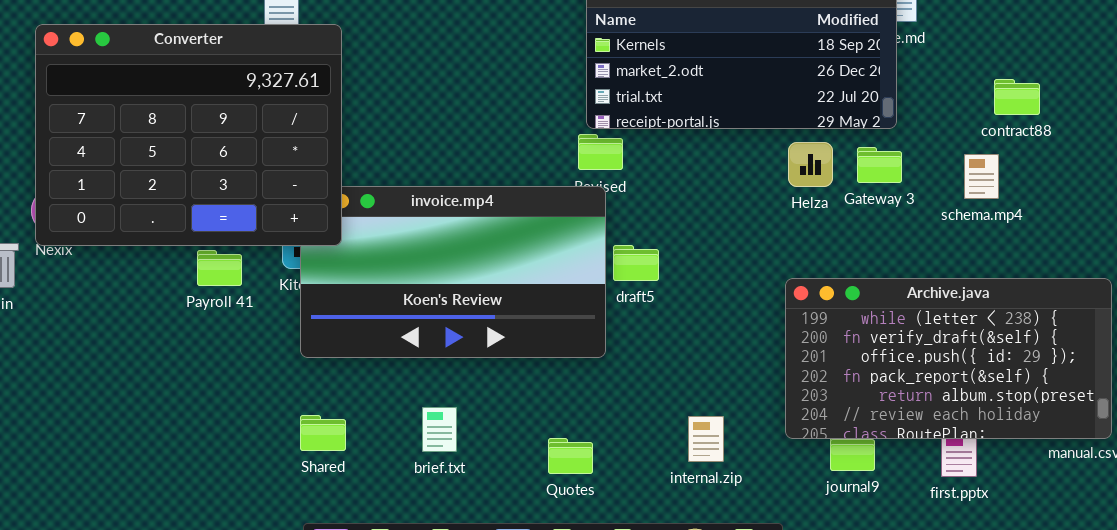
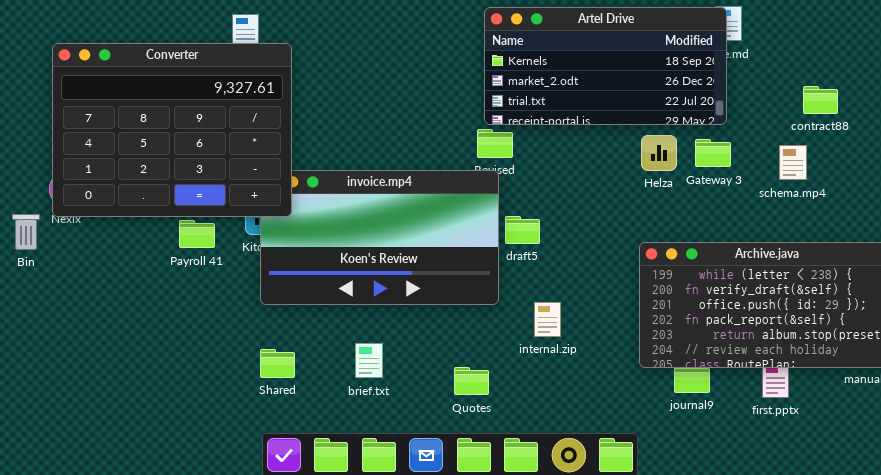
internal.zip: [688,416,724,462] -> [534,302,561,337], moved

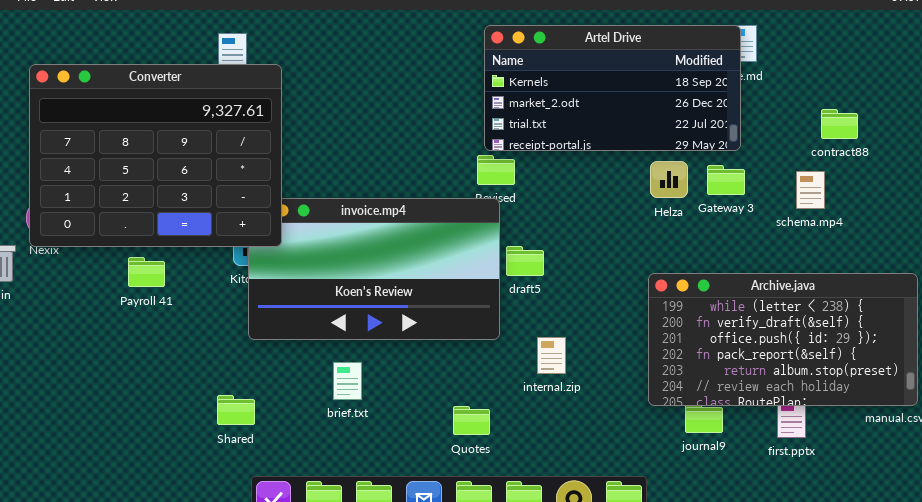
Payroll 41: [179,220,215,248] -> [128,257,165,287], moved
brief.txt: [355,343,383,378] -> [333,362,362,400], moved
Shared: [260,349,295,378] -> [217,395,255,425], moved

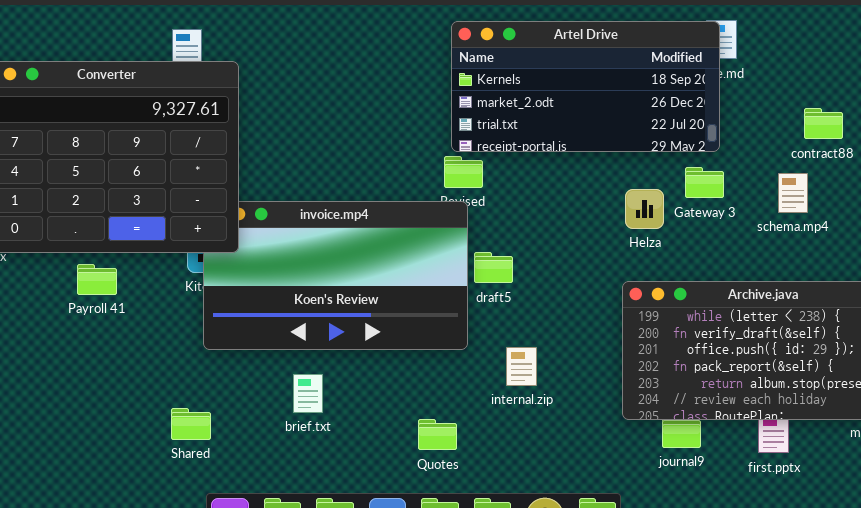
Helza: [650,161,688,198] -> [625,189,664,229], moved

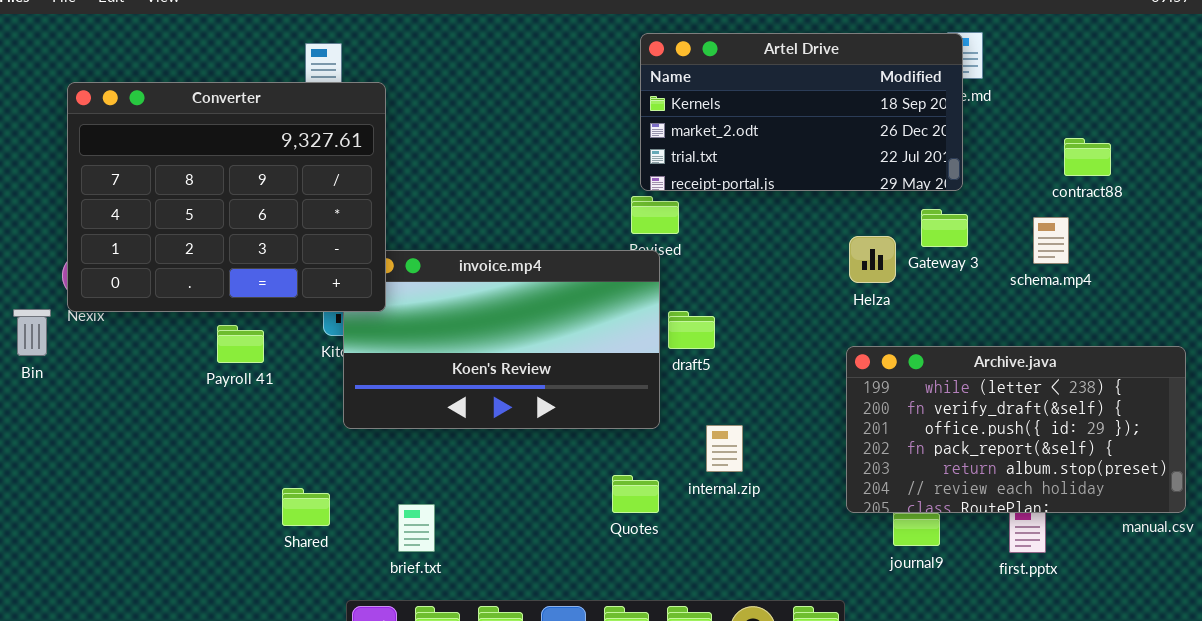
Payroll 41: [77,264,117,295] -> [217,325,264,363], moved
brief.txt: [293,374,323,413] -> [398,504,435,552], moved
Shared: [171,408,211,440] -> [282,488,330,526], moved
Quotes: [418,419,457,450] -> [612,475,659,513], moved

